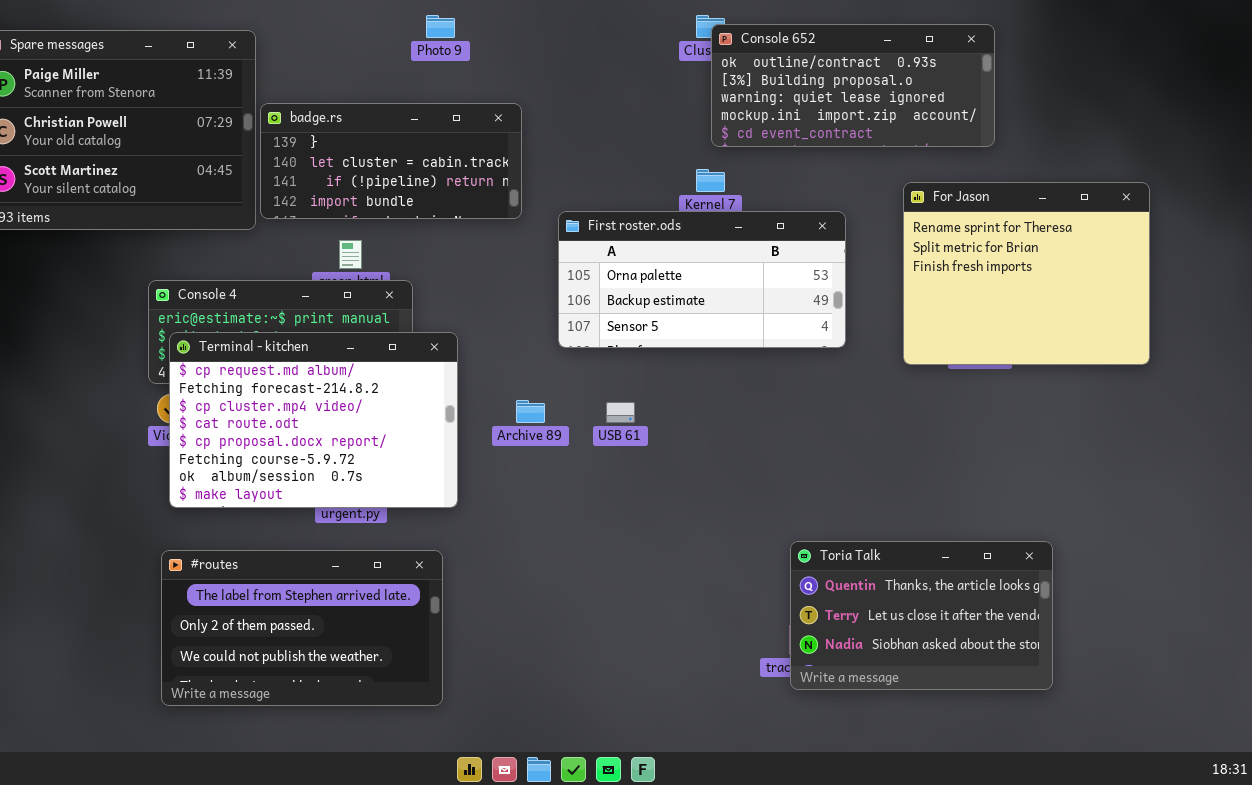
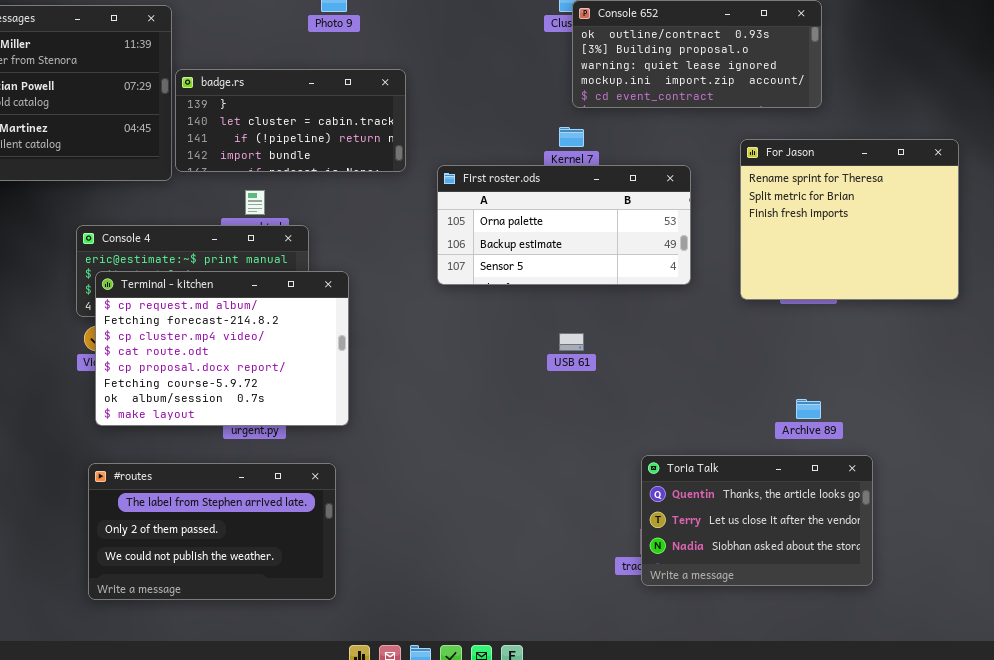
Archive 89: [516,400,545,423] -> [796,399,821,419], moved
USB 61: [606,402,635,423] -> [559,333,584,351], moved

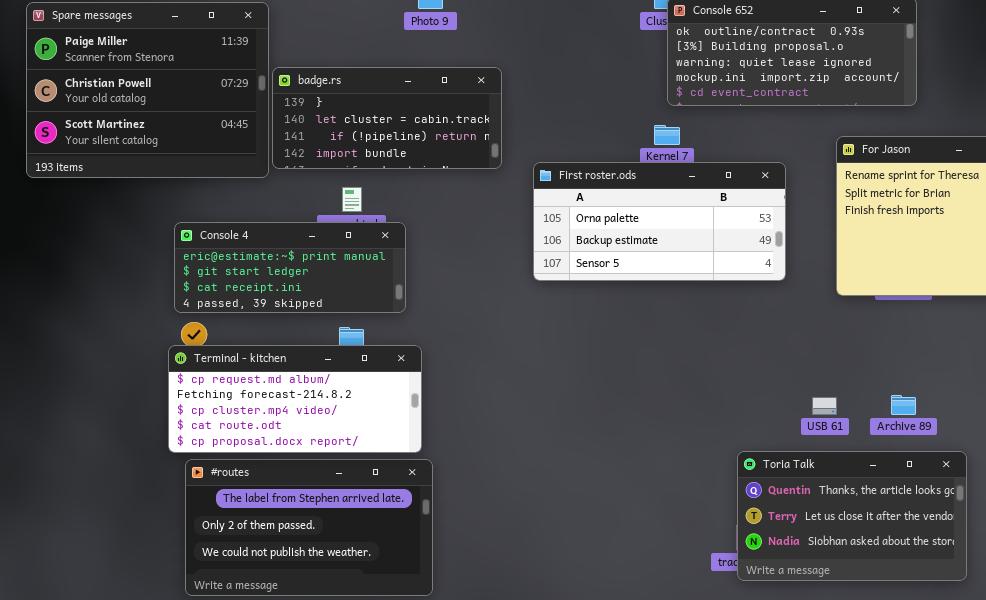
Terminal - kitchen: [95,271,349,426] -> [168,345,422,453], moved, resized
USB 61: [559,333,584,351] -> [812,397,837,415], moved

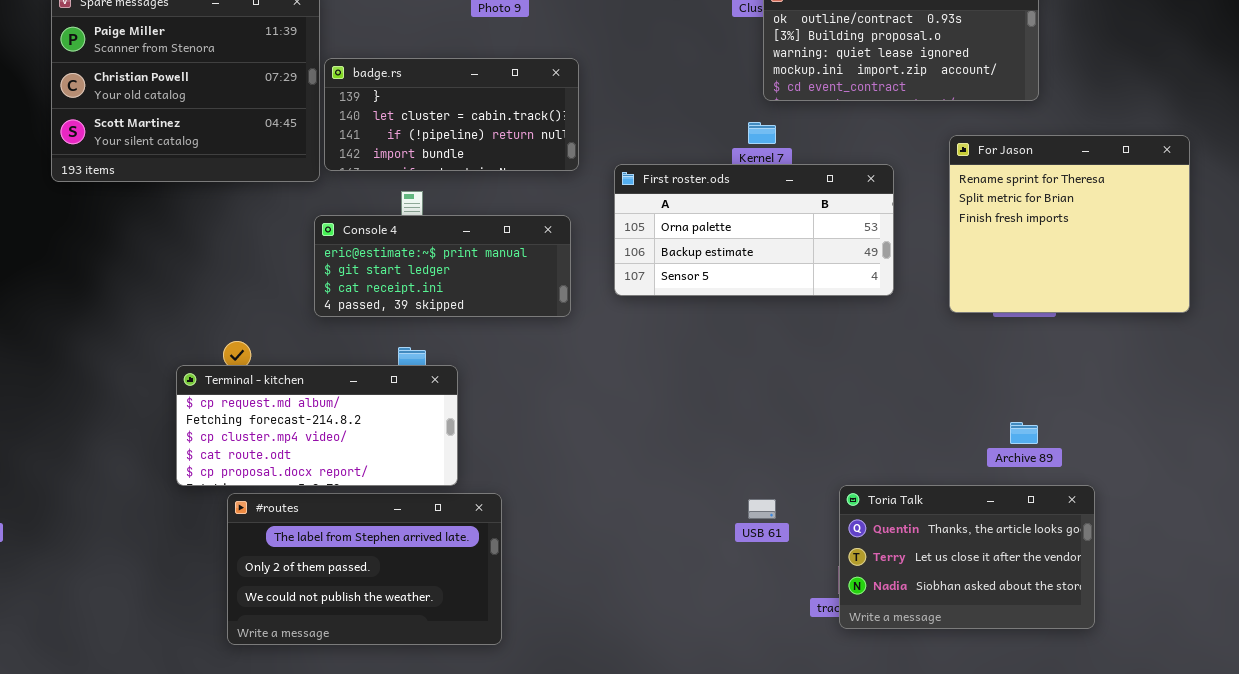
Console 4: [174,222,406,313] -> [314,215,571,317], moved
Terminal - kitchen: [168,345,422,453] -> [176,365,458,486], moved
USB 61: [812,397,837,415] -> [748,499,776,519], moved

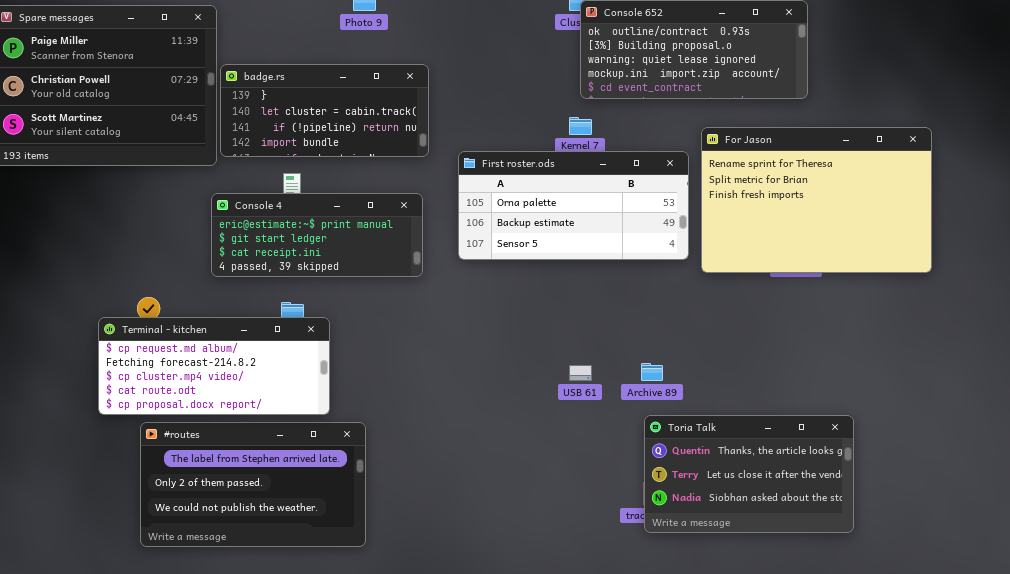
For Jason: [949,135,1190,313] -> [701,127,932,273], resized
Archive 89: [1010,422,1038,444] -> [641,363,663,381], moved
USB 61: [748,499,776,519] -> [569,365,592,381], moved

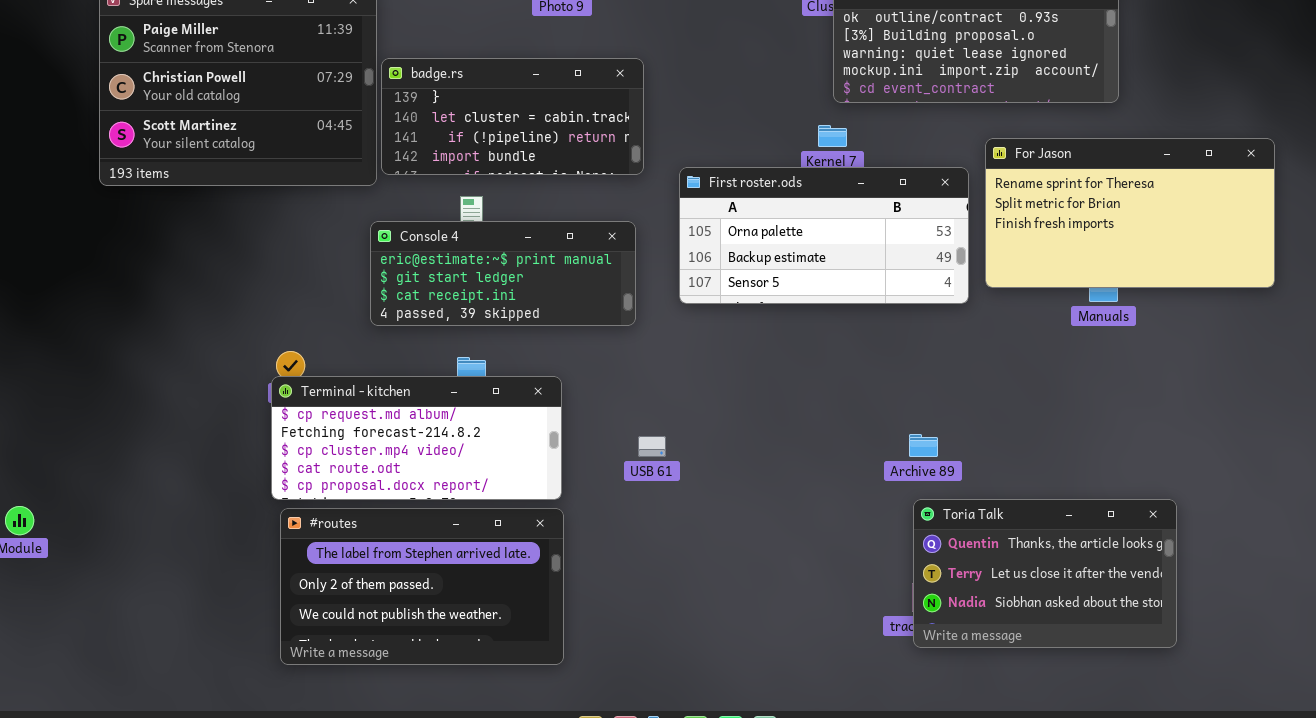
For Jason: [701,127,932,273] -> [985,138,1275,288], resized
Terminal - kitchen: [98,317,330,415] -> [271,376,562,500], moved
USB 61: [569,365,592,381] -> [638,436,666,457], moved

